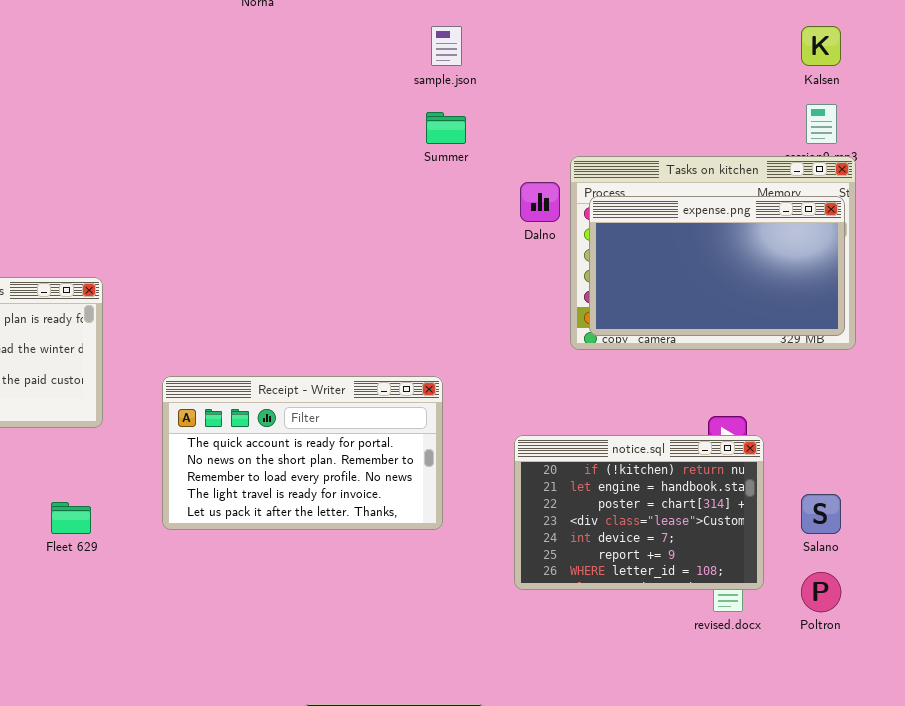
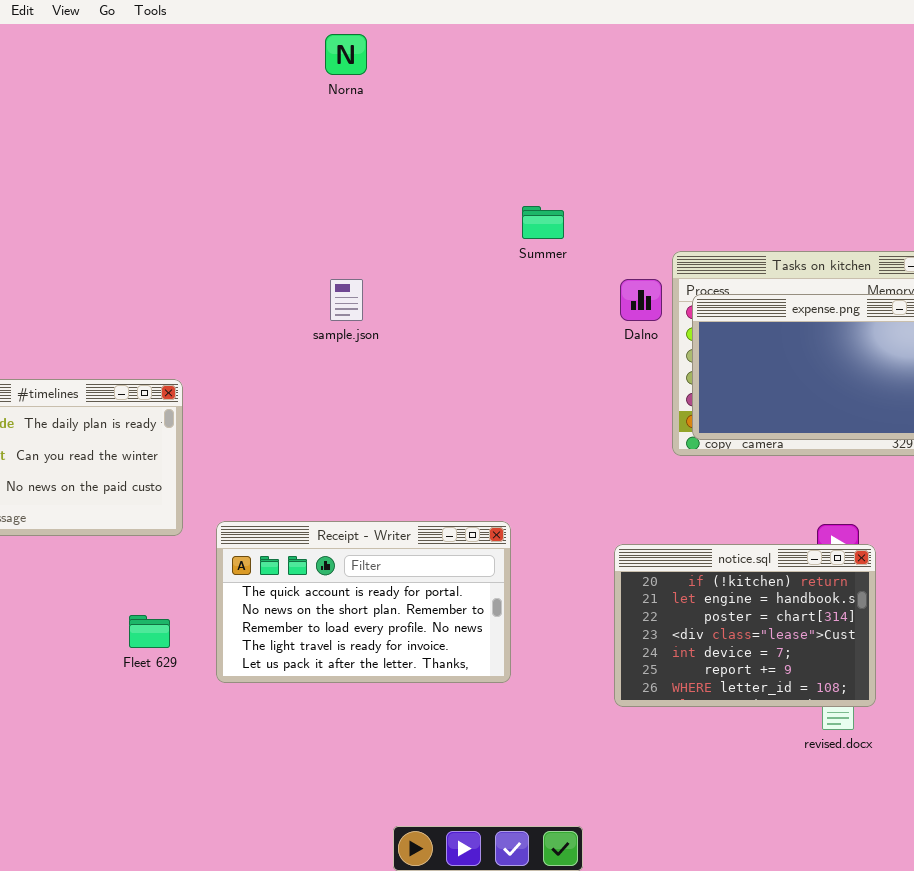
sample.json: [431,26,462,66] -> [330,279,363,321], moved
Receipt - Writer: [162,376,443,530] -> [216,521,511,683], moved

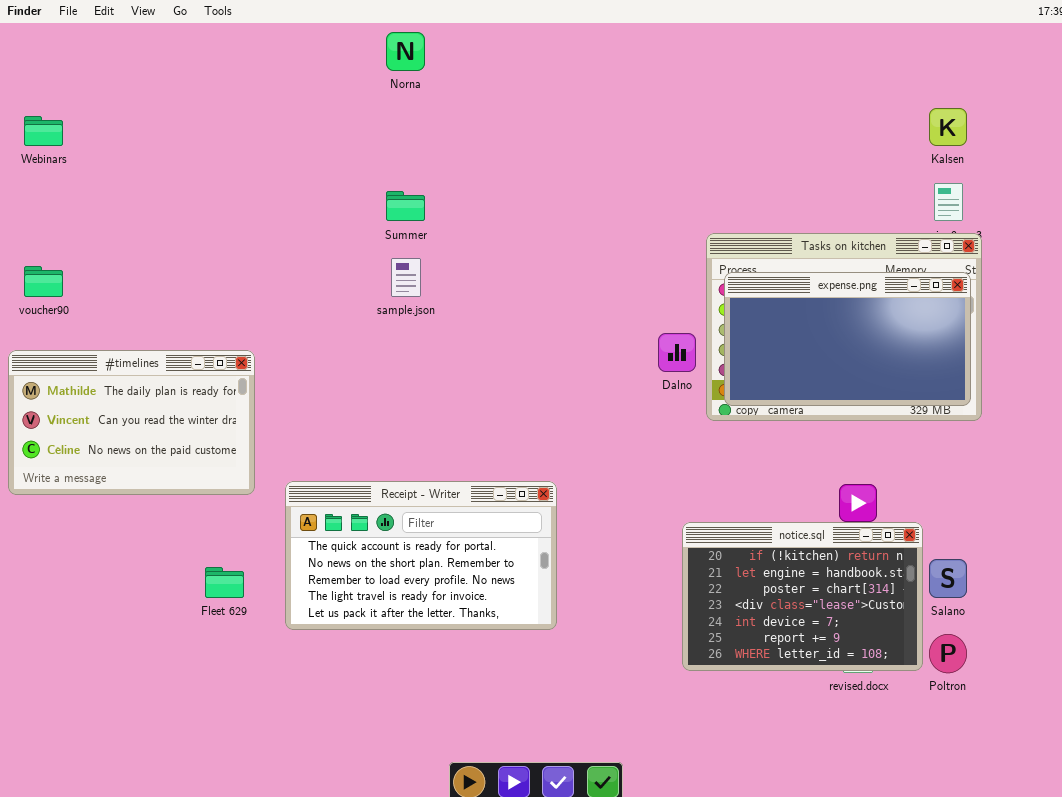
Summer: [522,206,564,239] -> [386,191,425,221], moved
Dalno: [620,279,662,321] -> [658,333,696,372], moved
notice.sql: [614,544,876,707] -> [682,522,923,671], moved

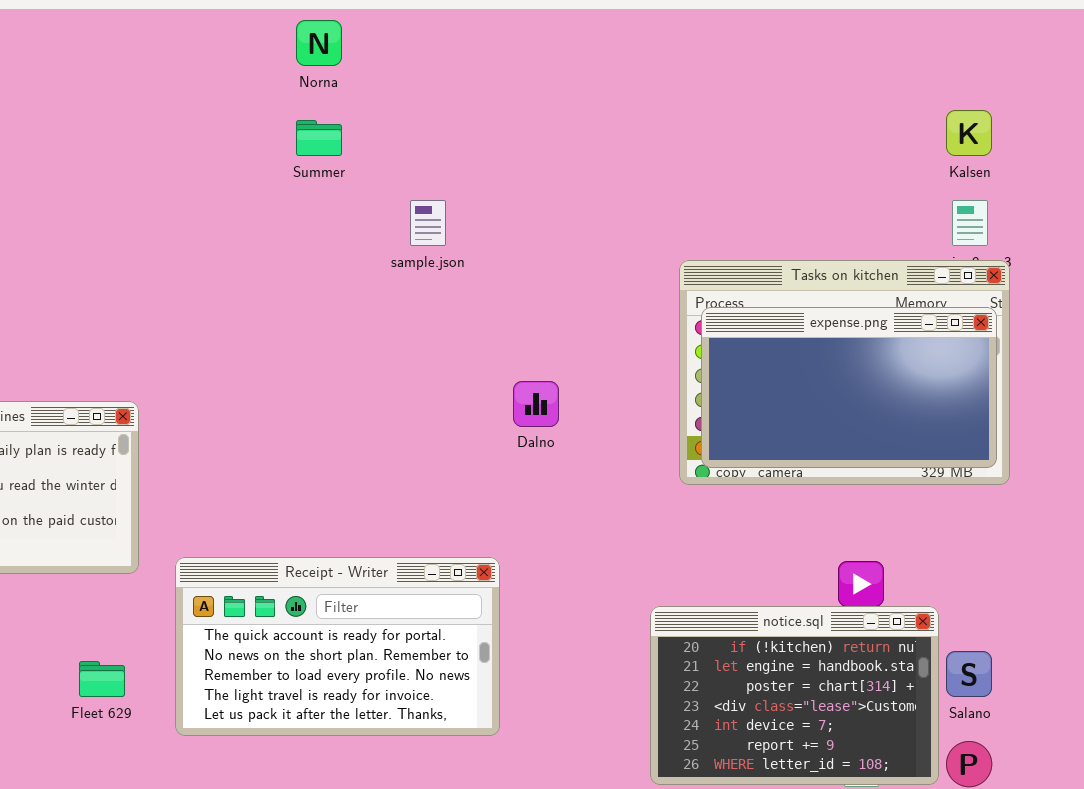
Summer: [386,191,425,221] -> [296,120,342,156], moved
sample.json: [391,258,421,297] -> [410,200,446,246], moved
Dalno: [658,333,696,372] -> [513,381,559,427], moved

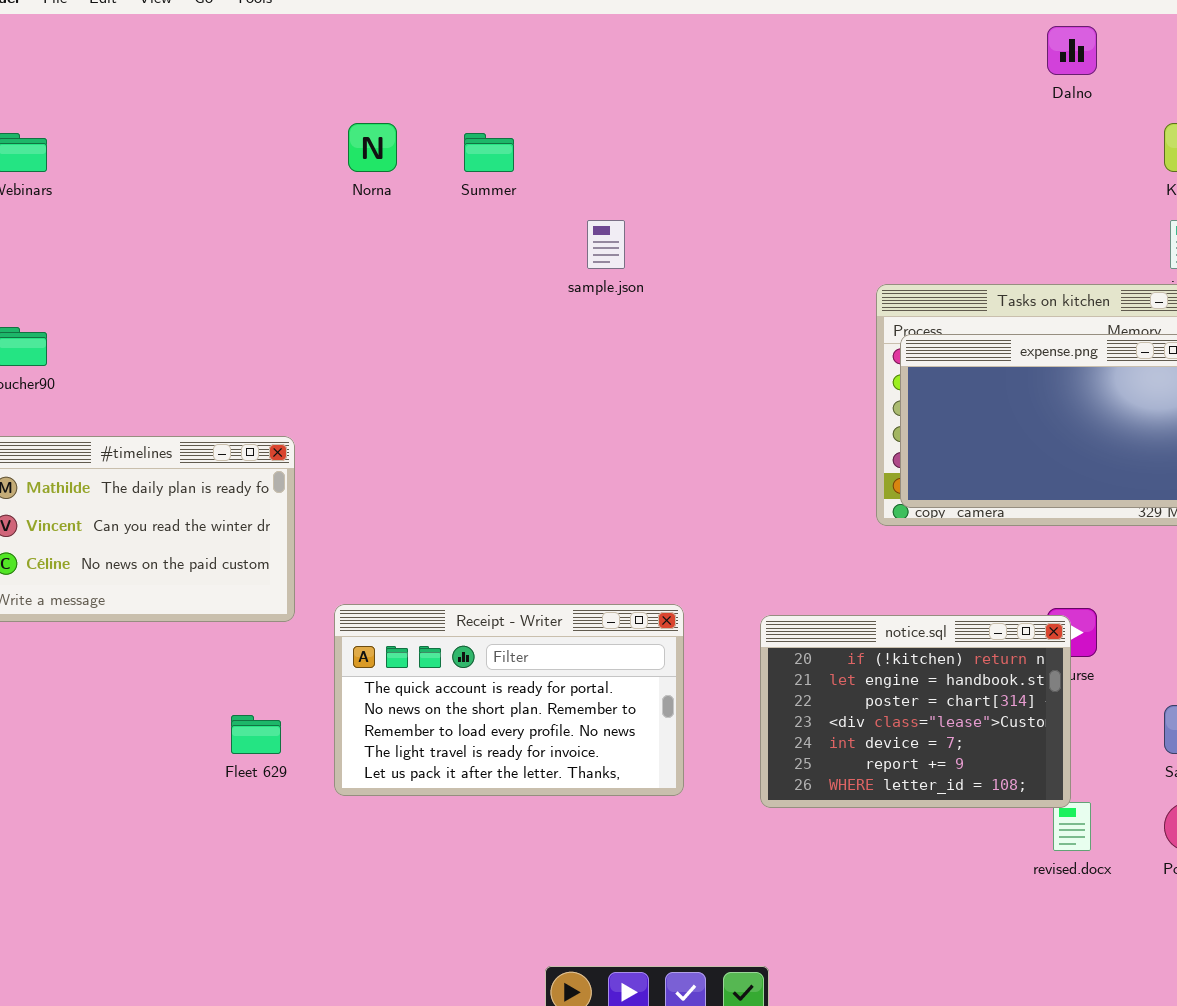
Norna: [296,20,342,66] -> [348,123,397,172], moved
Dalno: [513,381,559,427] -> [1047,26,1097,75], moved
notice.sql: [650,606,939,785] -> [760,615,1071,808], moved

